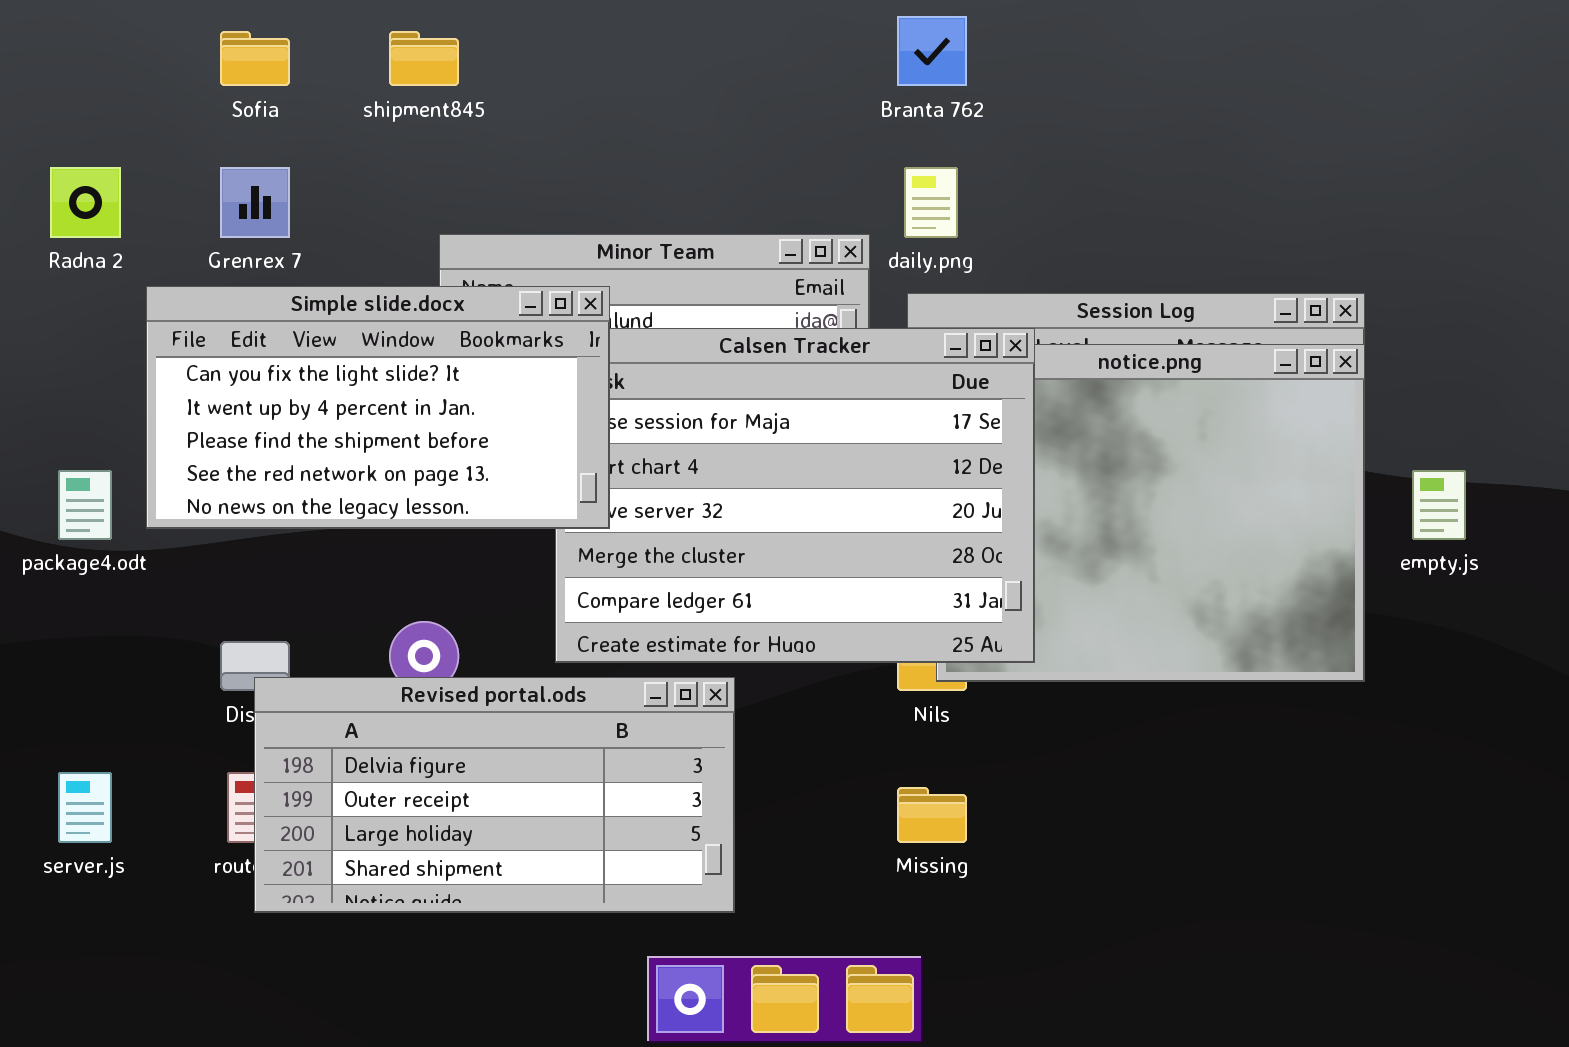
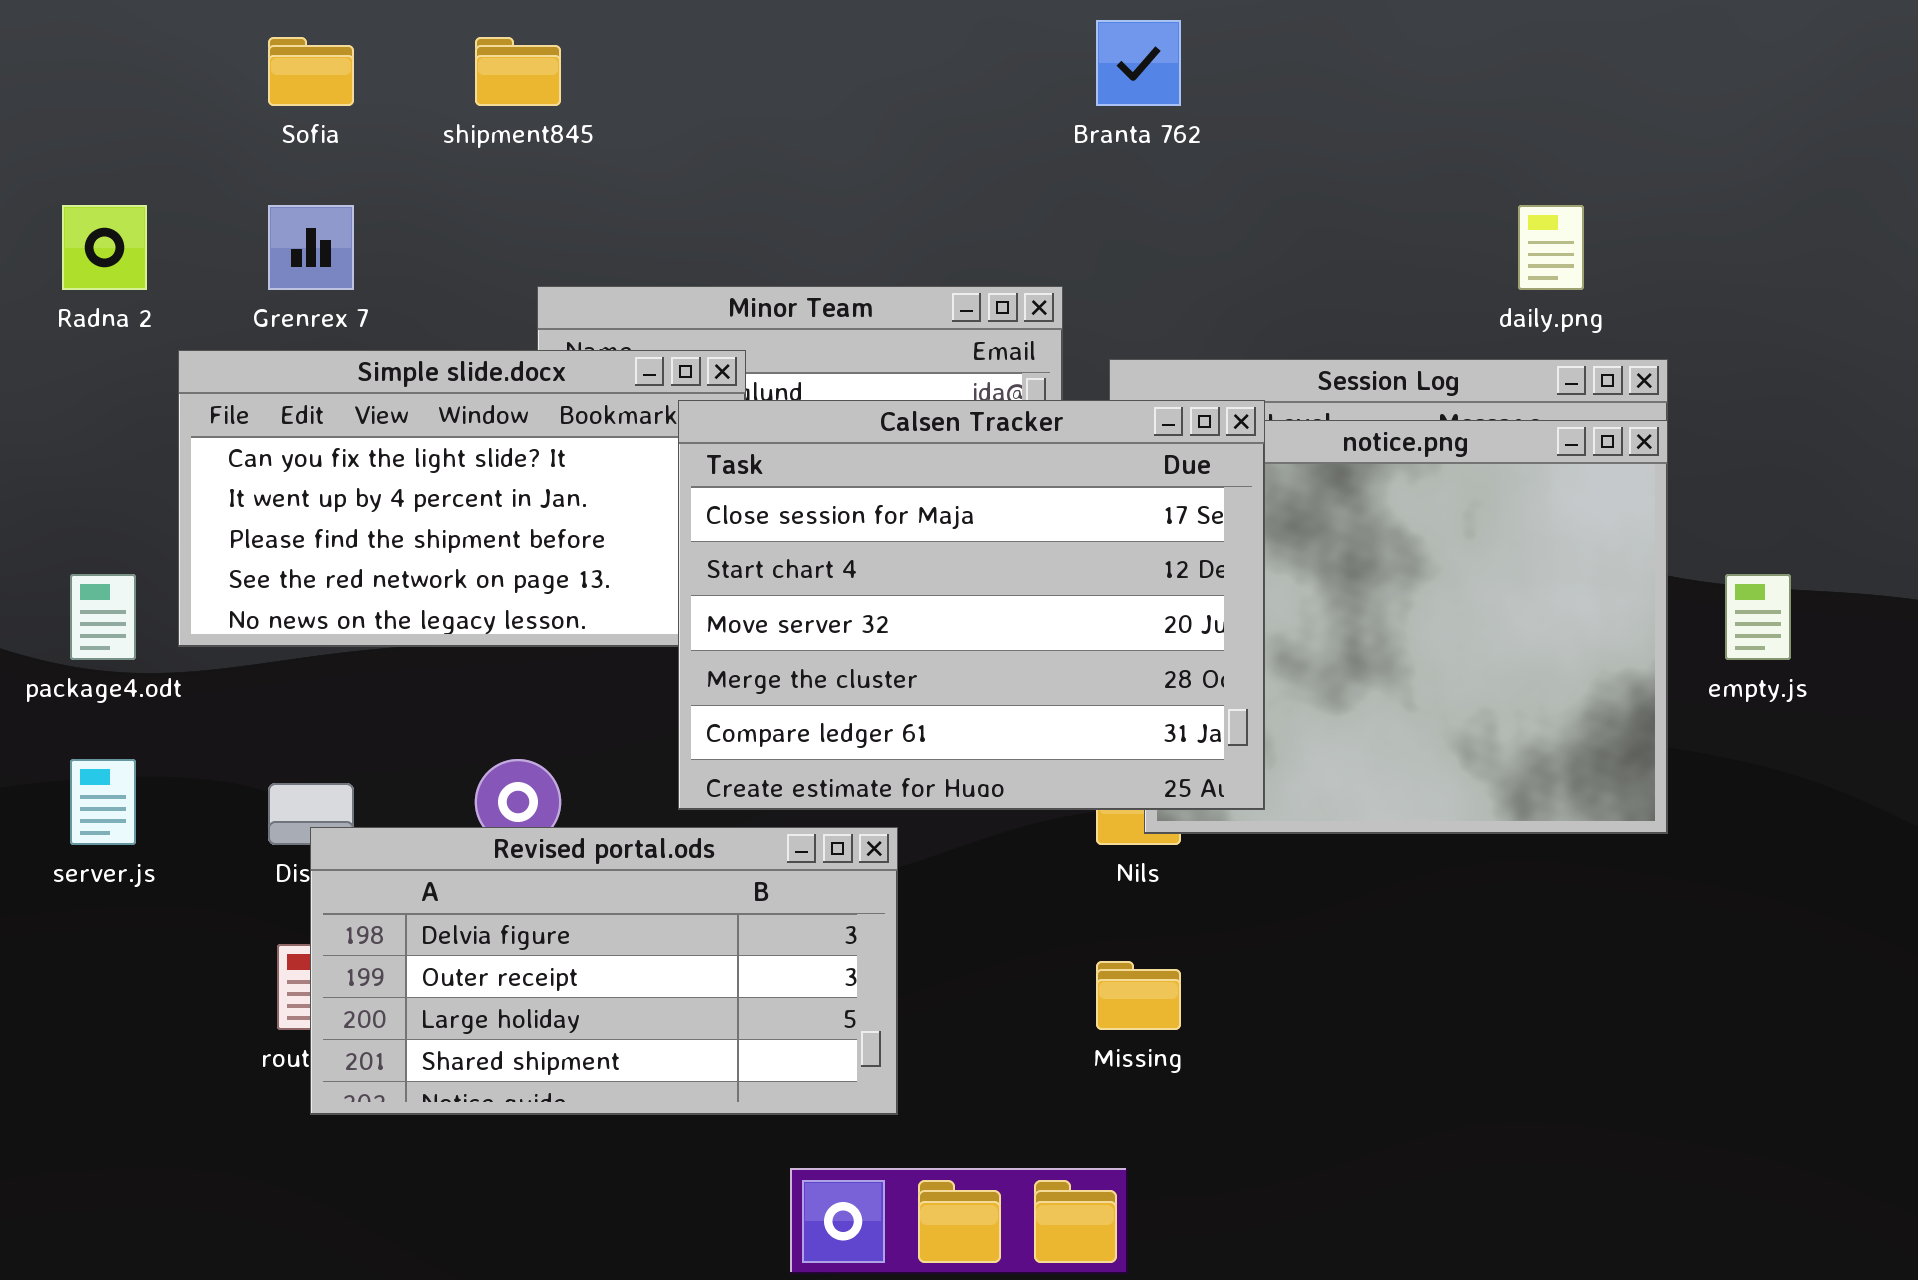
daily.png: [904,167,958,238] -> [1518,205,1584,290], moved
Calsen Tracker: [555,328,1035,663] -> [678,400,1265,810], raised
server.js: [58,772,112,843] -> [70,759,136,845], moved

